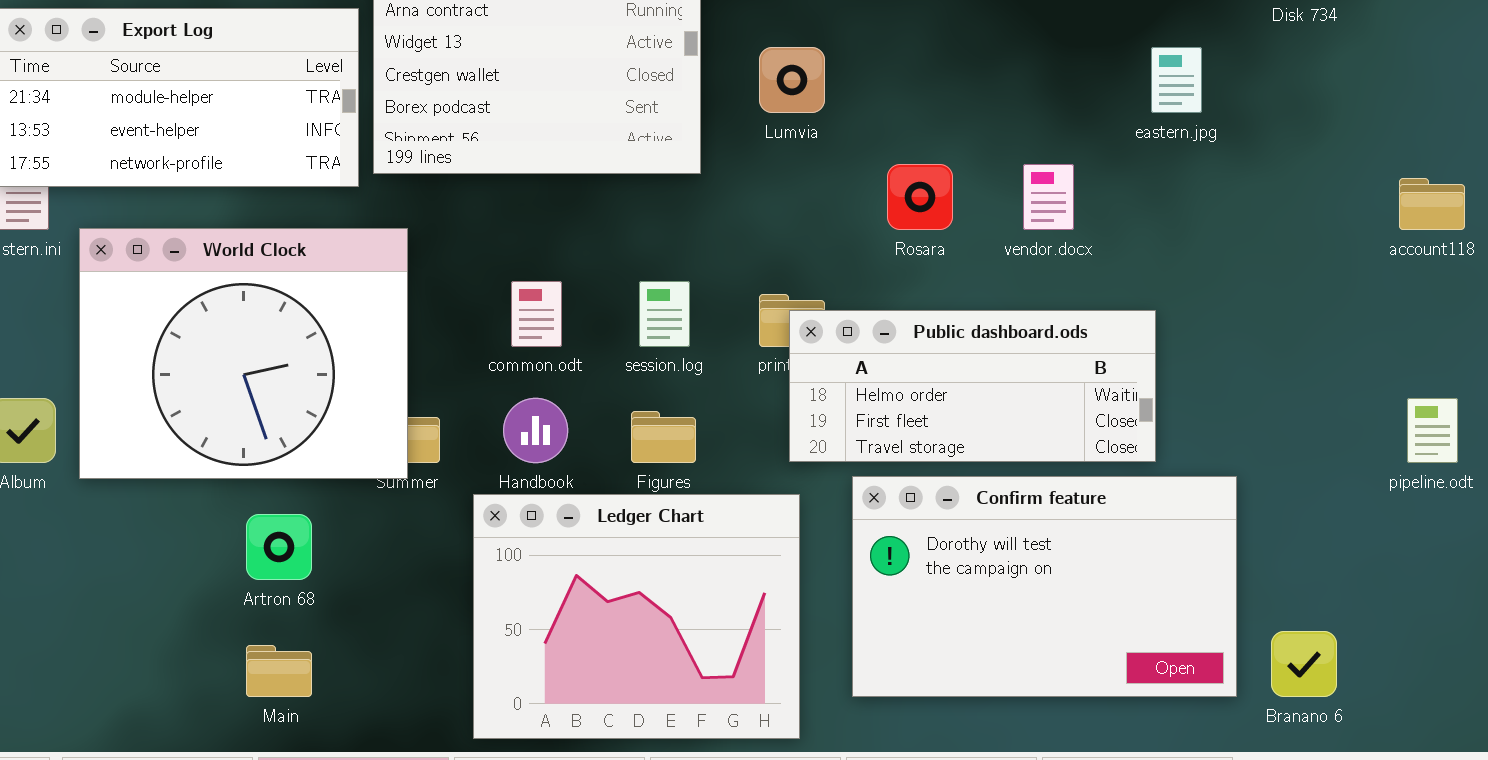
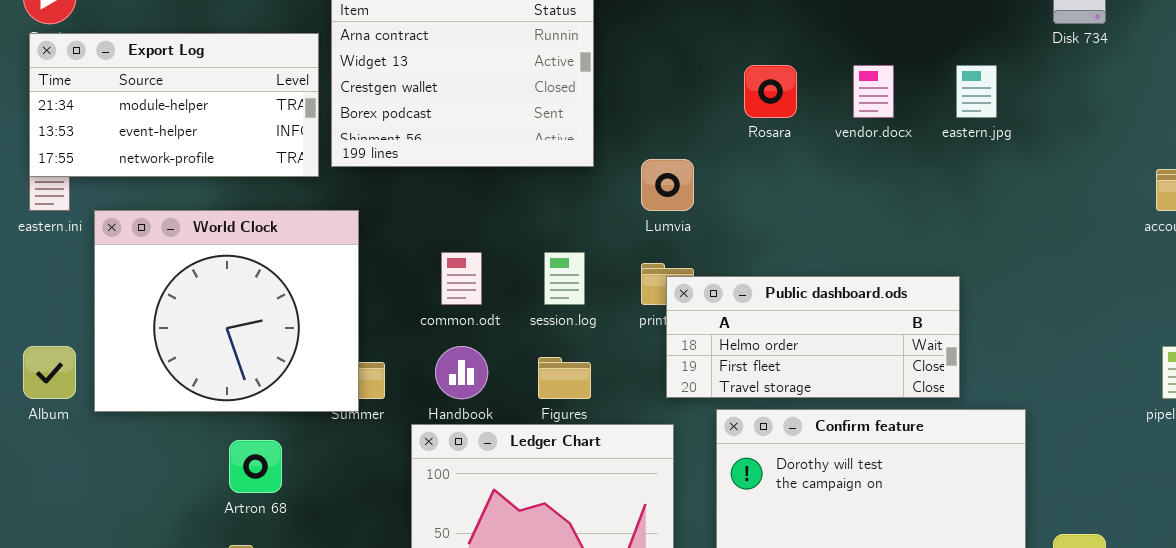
Lumvia: [759,47,825,113] -> [641,159,694,211], moved
Rosara: [887,164,953,230] -> [744,65,797,118], moved
vendor.docx: [1023,164,1074,230] -> [853,65,894,118], moved

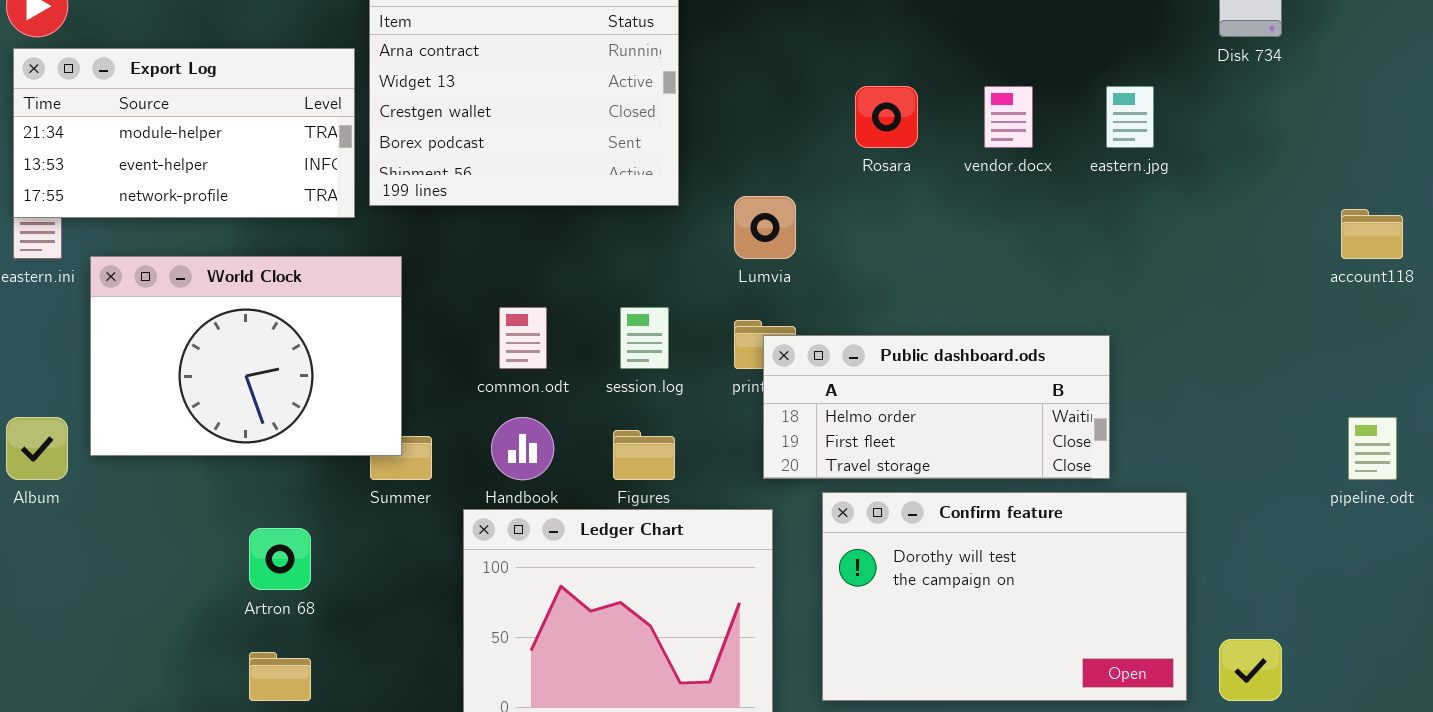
World Clock: [94,210,359,412] -> [90,256,402,456], resized

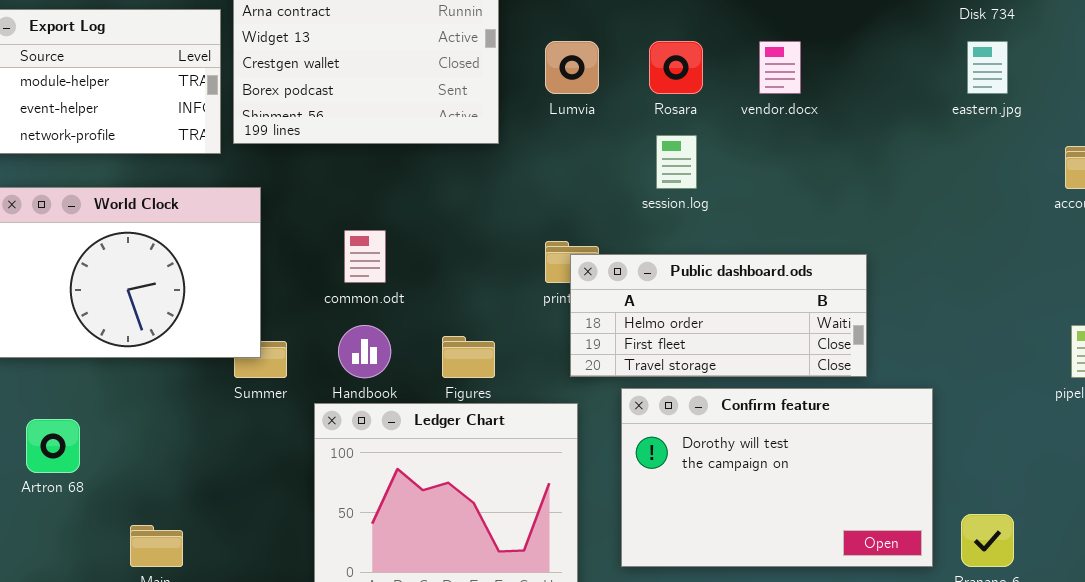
eastern.jpg: [1106,86,1154,148] -> [967,41,1008,94], moved
Lumvia: [734,196,796,259] -> [545,41,599,94], moved
session.log: [620,307,669,369] -> [656,135,697,189], moved
Artron 68: [249,528,311,590] -> [26,419,80,473], moved

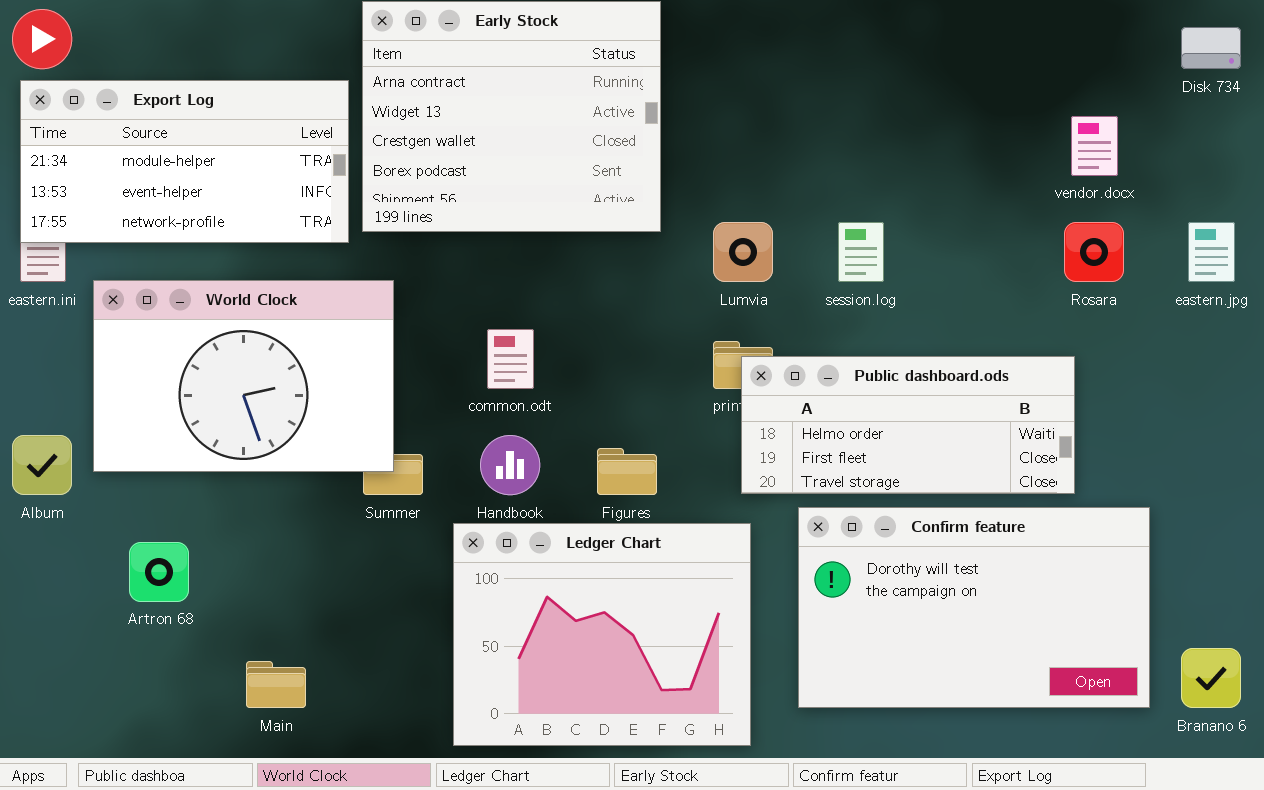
Lumvia: [545,41,599,94] -> [713,222,773,282], moved
Rosara: [649,41,703,94] -> [1064,222,1124,282], moved
vendor.docx: [759,41,801,94] -> [1071,116,1118,176], moved
eastern.jpg: [967,41,1008,94] -> [1188,222,1235,282], moved

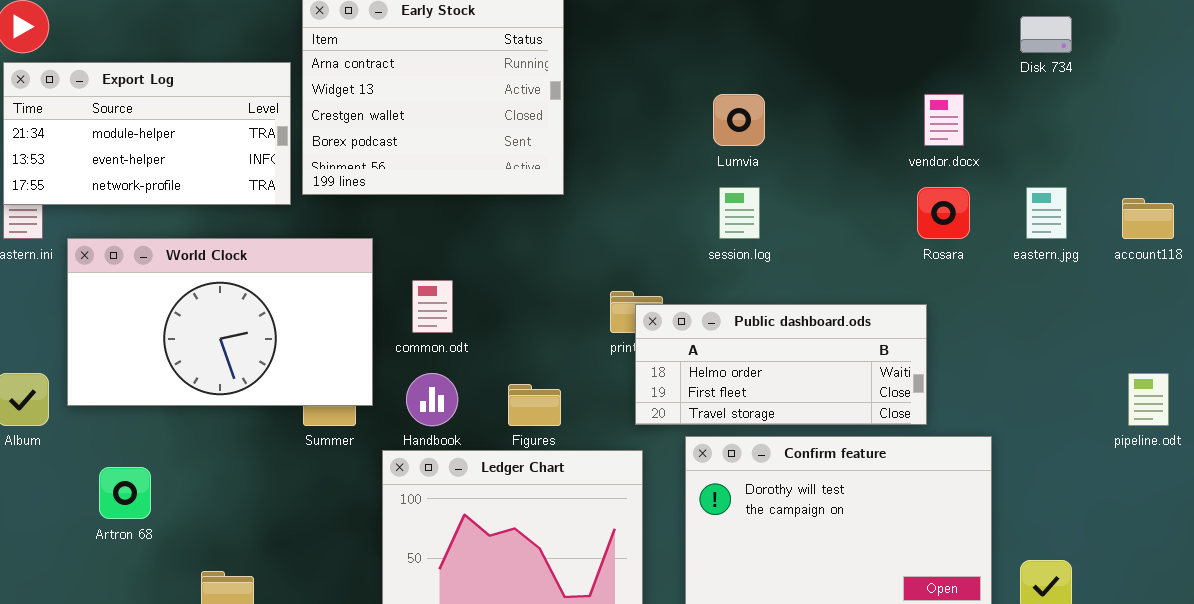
Lumvia: [713,222,773,282] -> [713,94,765,146], moved
World Clock: [93,280,394,472] -> [67,238,373,406], resized

